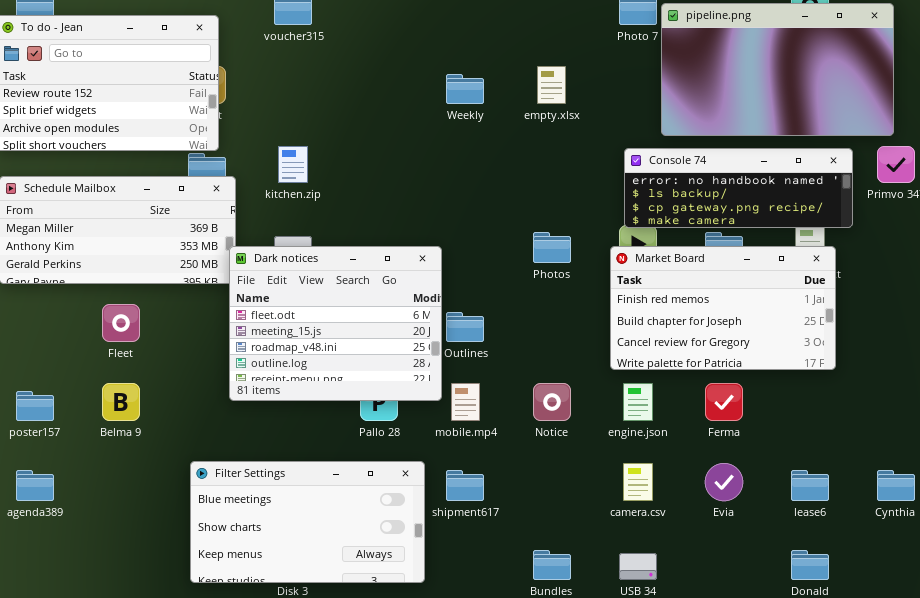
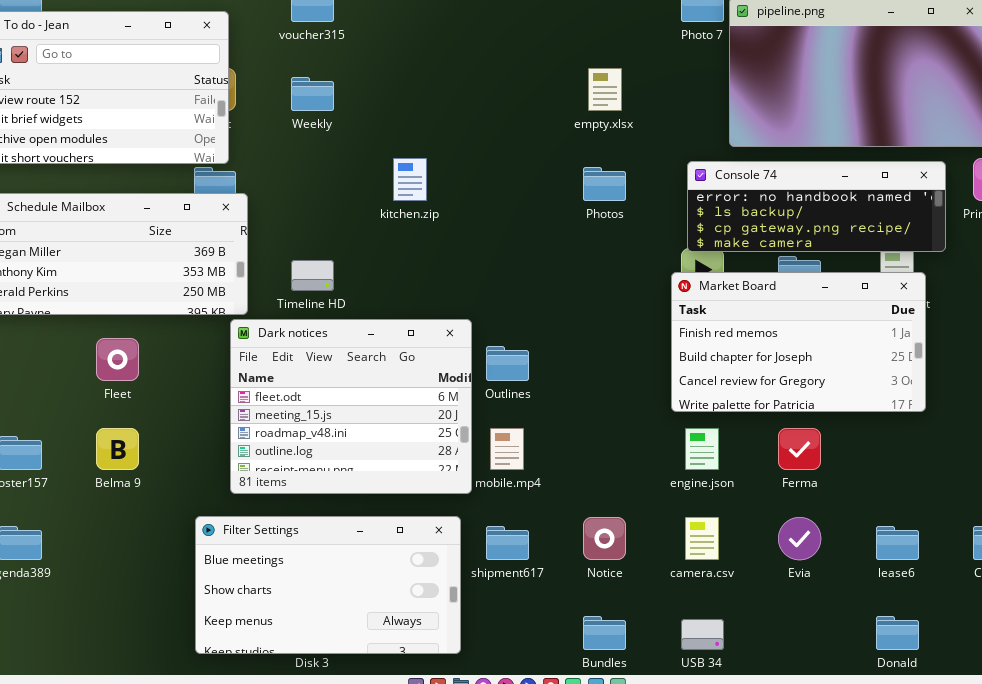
Weekly: [446,74,484,104] -> [291,77,334,111], moved
kitchen.zip: [278,146,308,183] -> [393,158,427,201], moved
Photos: [533,232,571,263] -> [583,167,626,201], moved
Dark notices: [229,246,442,401] -> [230,319,472,494], moved
Notice: [533,383,571,421] -> [583,517,626,560], moved

